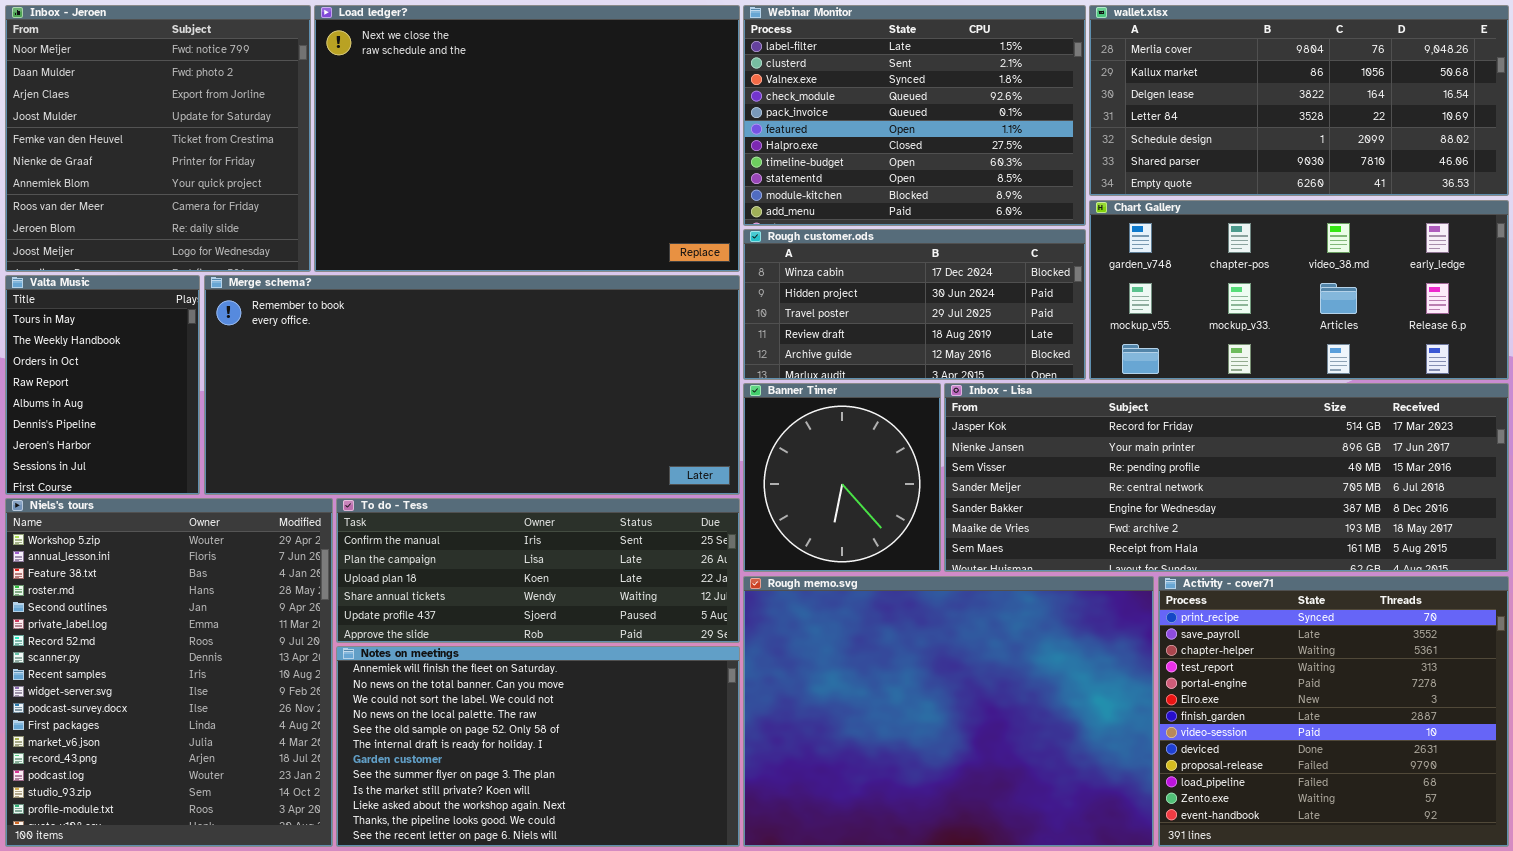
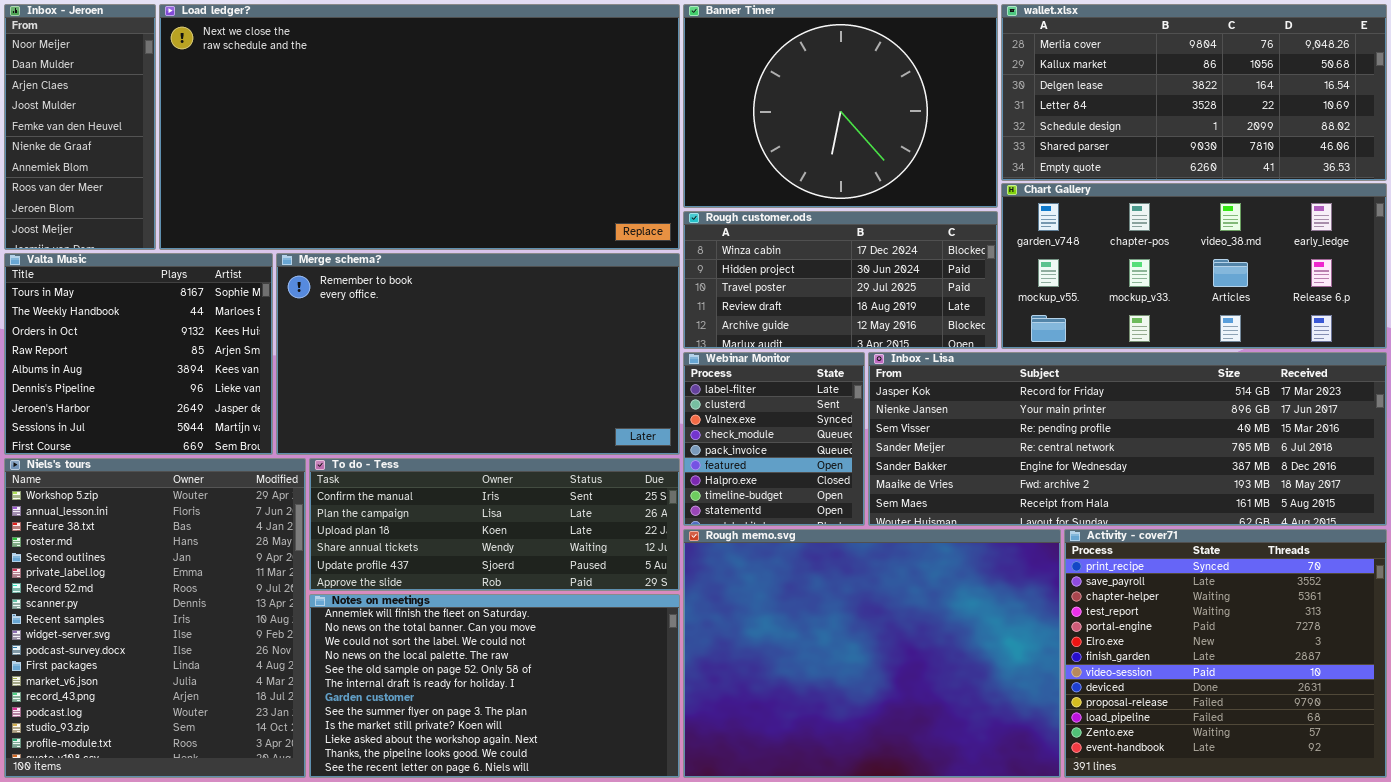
Inbox - Jeroen: [5,5,311,272] -> [4,4,156,250], resized
Load ledger?: [314,5,740,272] -> [159,4,680,250], resized
Webinar Monitor: [743,5,1086,226] -> [683,352,865,526], moved, resized
Valta Music: [5,275,200,495] -> [4,253,273,455], resized
Merge schema?: [204,275,740,495] -> [276,253,680,455], resized
Banner Timer: [743,383,941,572] -> [683,4,998,208], moved, resized

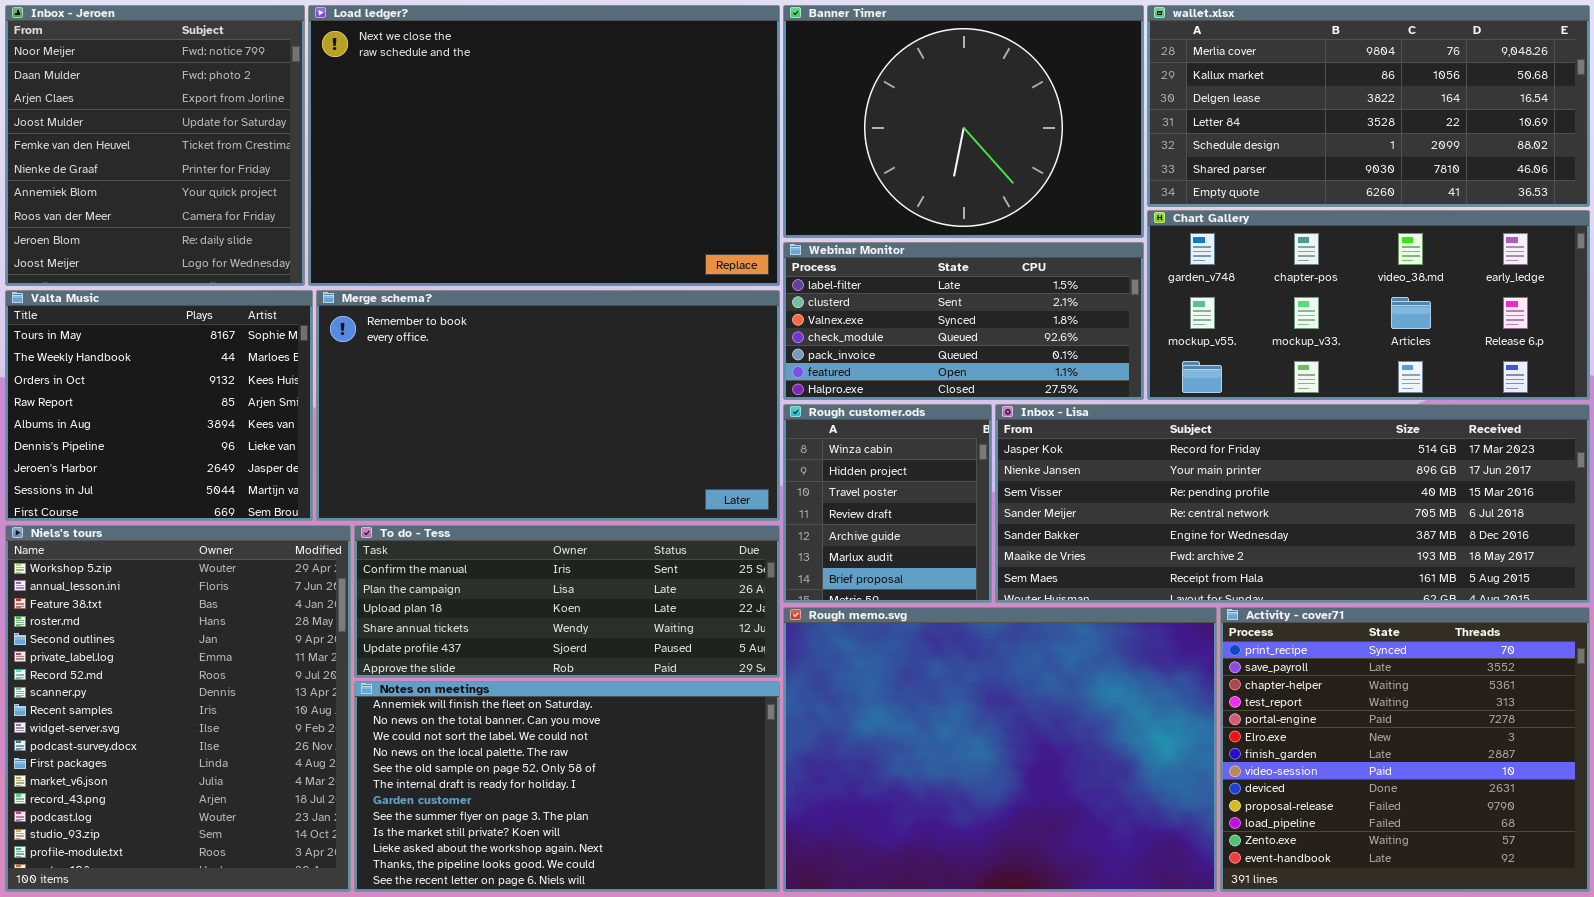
Inbox - Jeroen: [4,4,156,250] -> [5,5,305,286], resized
Load ledger?: [159,4,680,250] -> [308,5,780,286], resized
Rough customer.ods: [683,211,998,349] -> [783,404,992,603], moved, resized
Webinar Monitor: [683,352,865,526] -> [783,242,1144,400], moved, resized

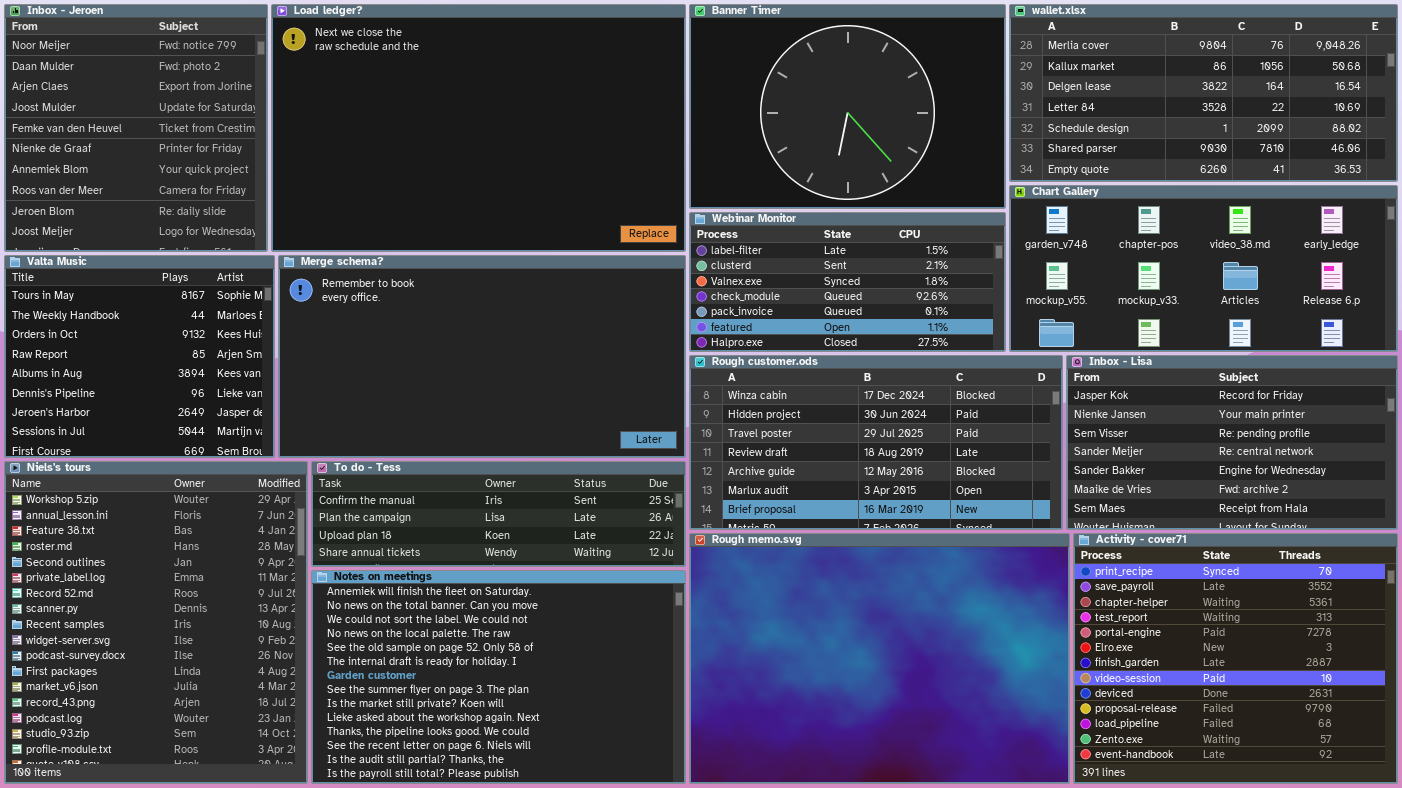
Rough customer.ods: [783,404,992,603] -> [689,355,1063,530], resized
Inbox - Lisa: [995,404,1590,603] -> [1066,355,1398,530], resized
To do - Tess: [354,525,780,678] -> [311,461,686,567], resized
Notes on meetings: [354,681,780,892] -> [311,570,686,784], resized

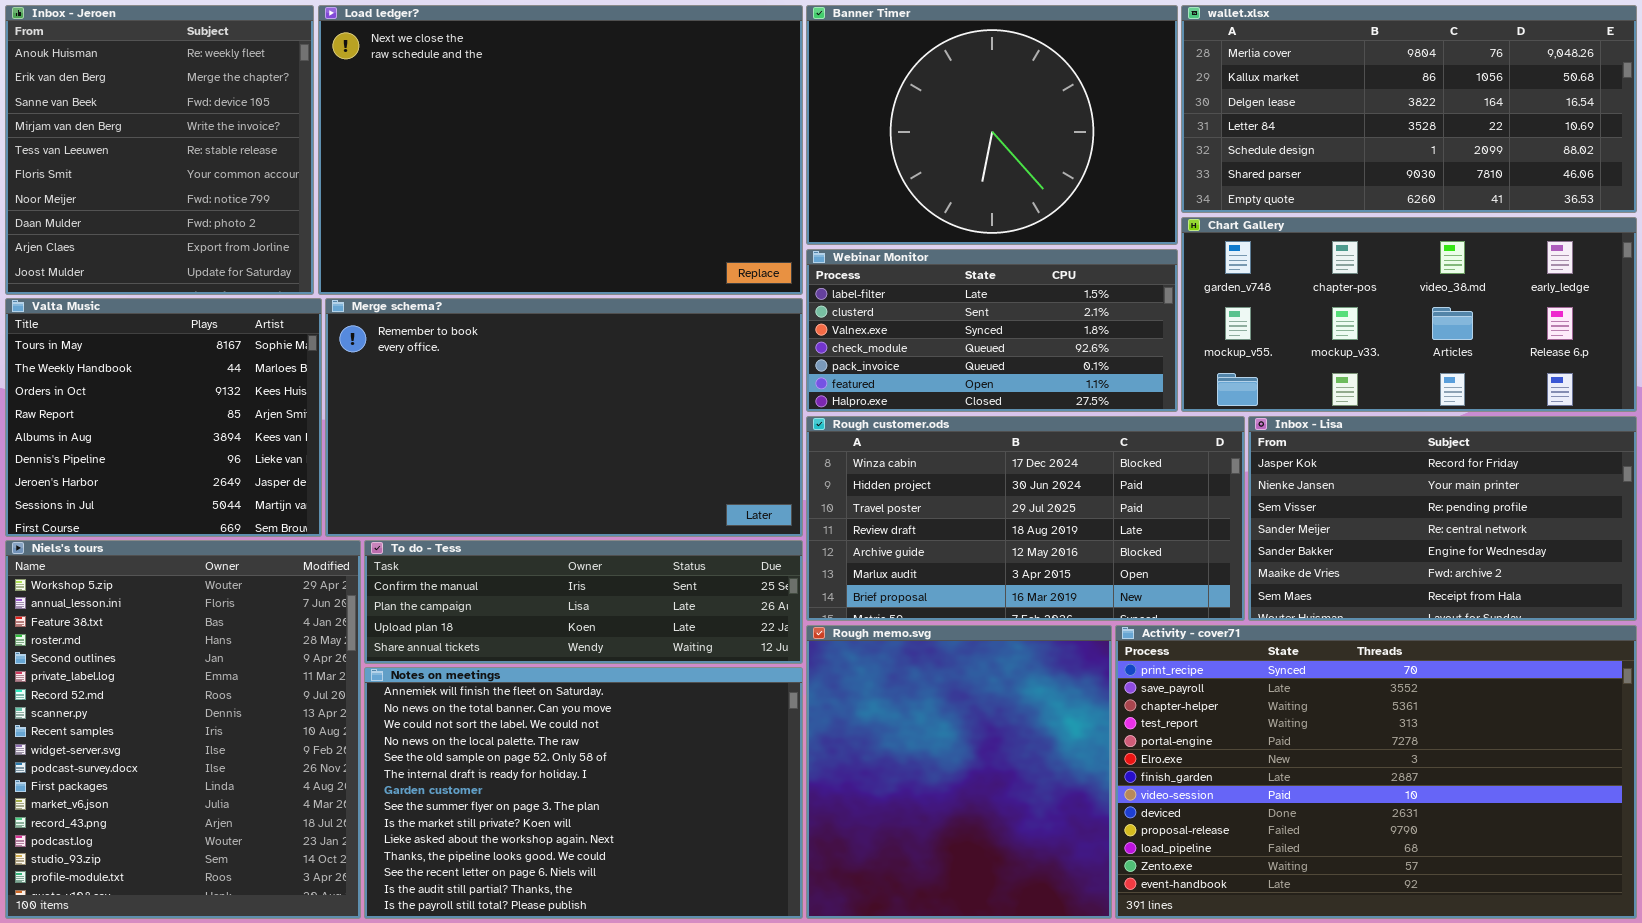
Inbox - Jeroen: [4,4,268,252] -> [5,5,314,295], scrolled up 6 rows
Rough memo.svg: [689,533,1070,784] -> [806,625,1112,919], resized
Activity - cover71: [1073,533,1398,784] -> [1115,625,1637,919], resized

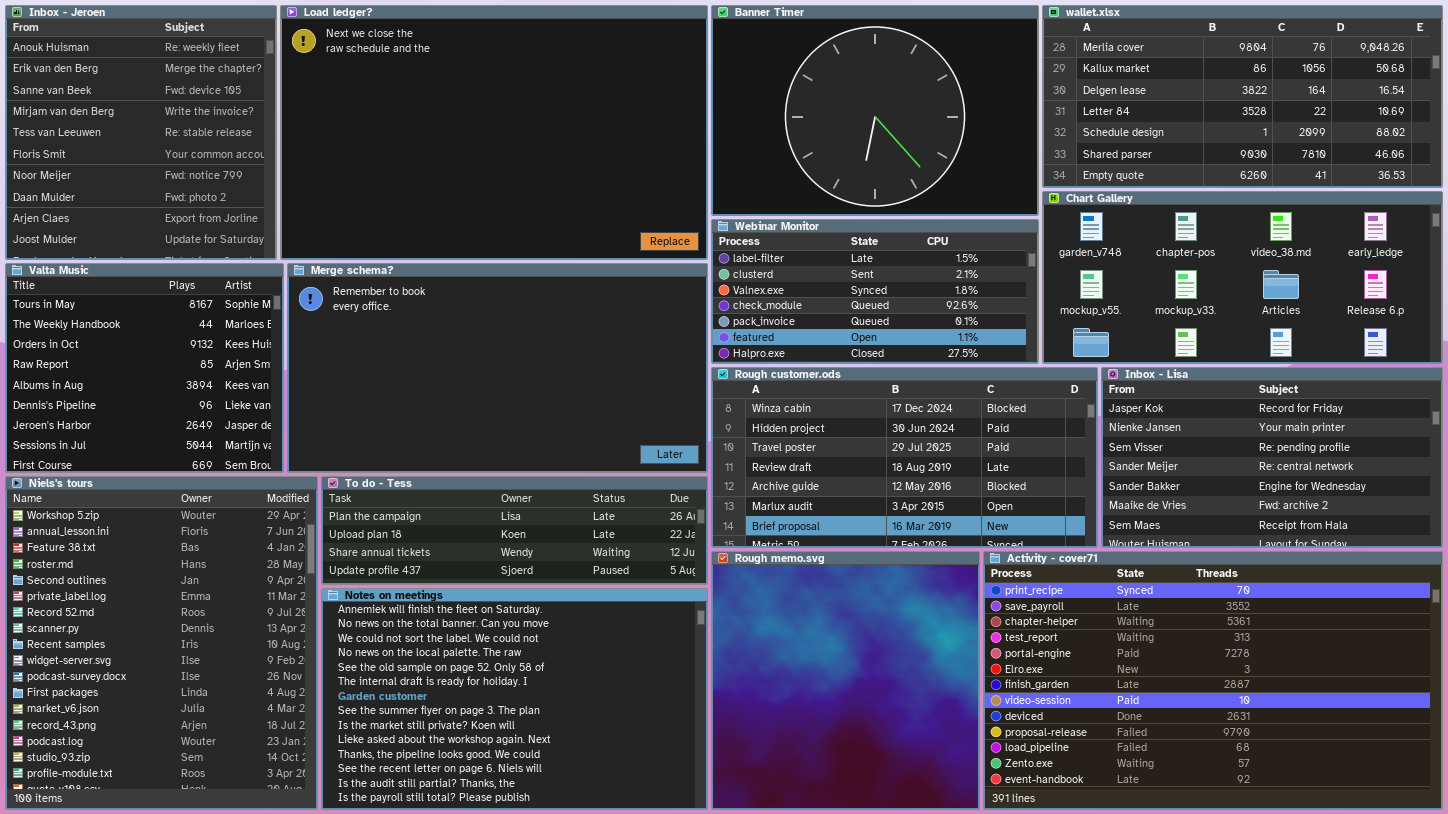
To do - Tess: [364,540,803,664] -> [321,476,708,585], scrolled down 1 row

